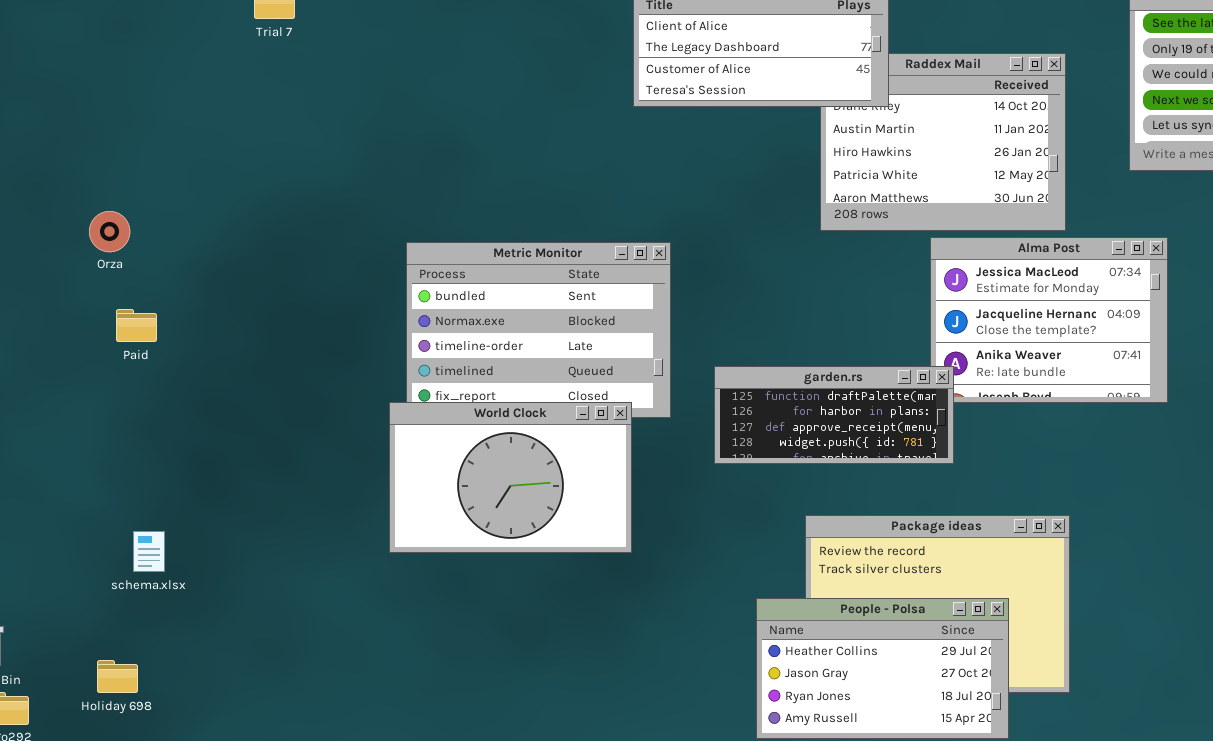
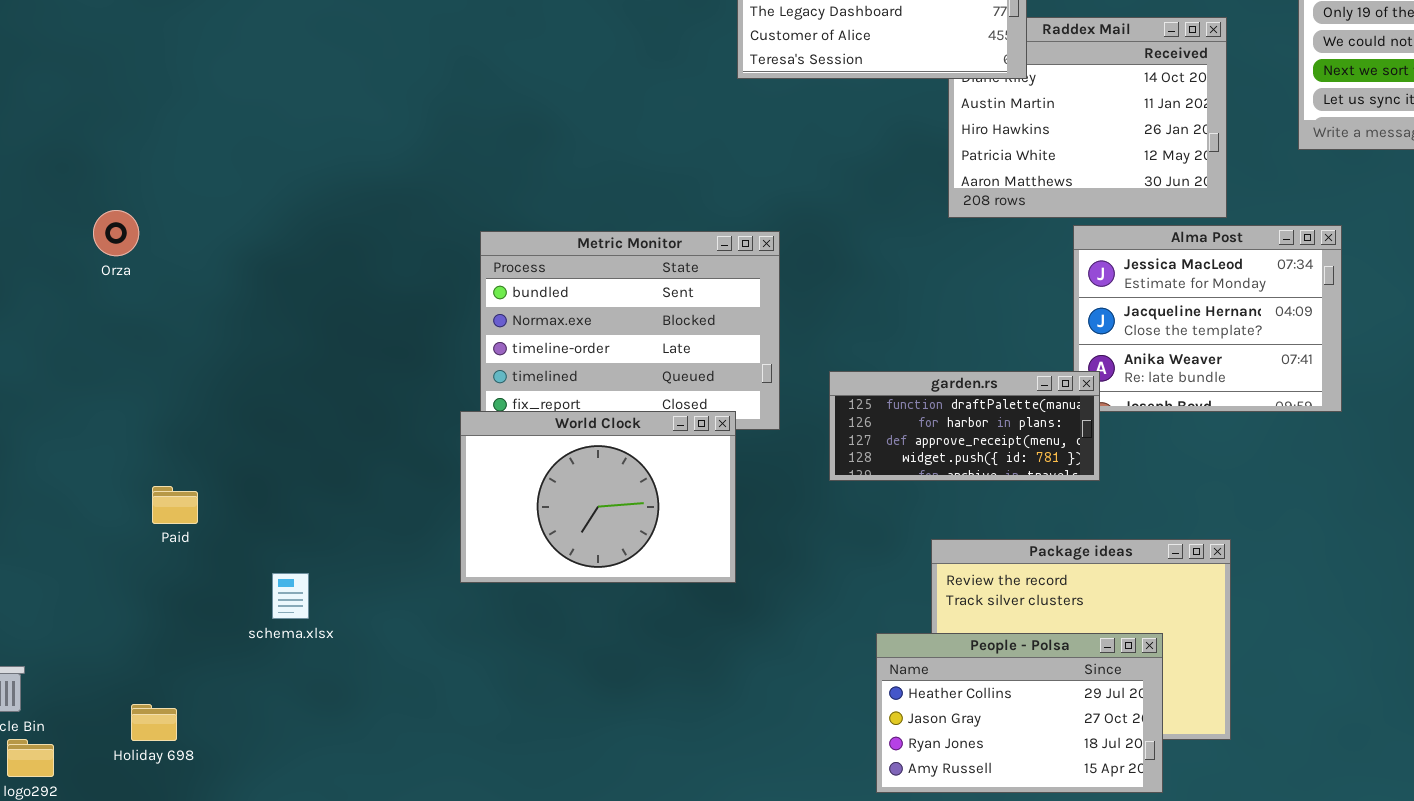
Orza: [89,211,130,252] -> [93,210,139,256], moved
Paid: [116,309,157,342] -> [152,486,198,524], moved
schema.xlsx: [133,531,165,572] -> [272,573,309,619], moved

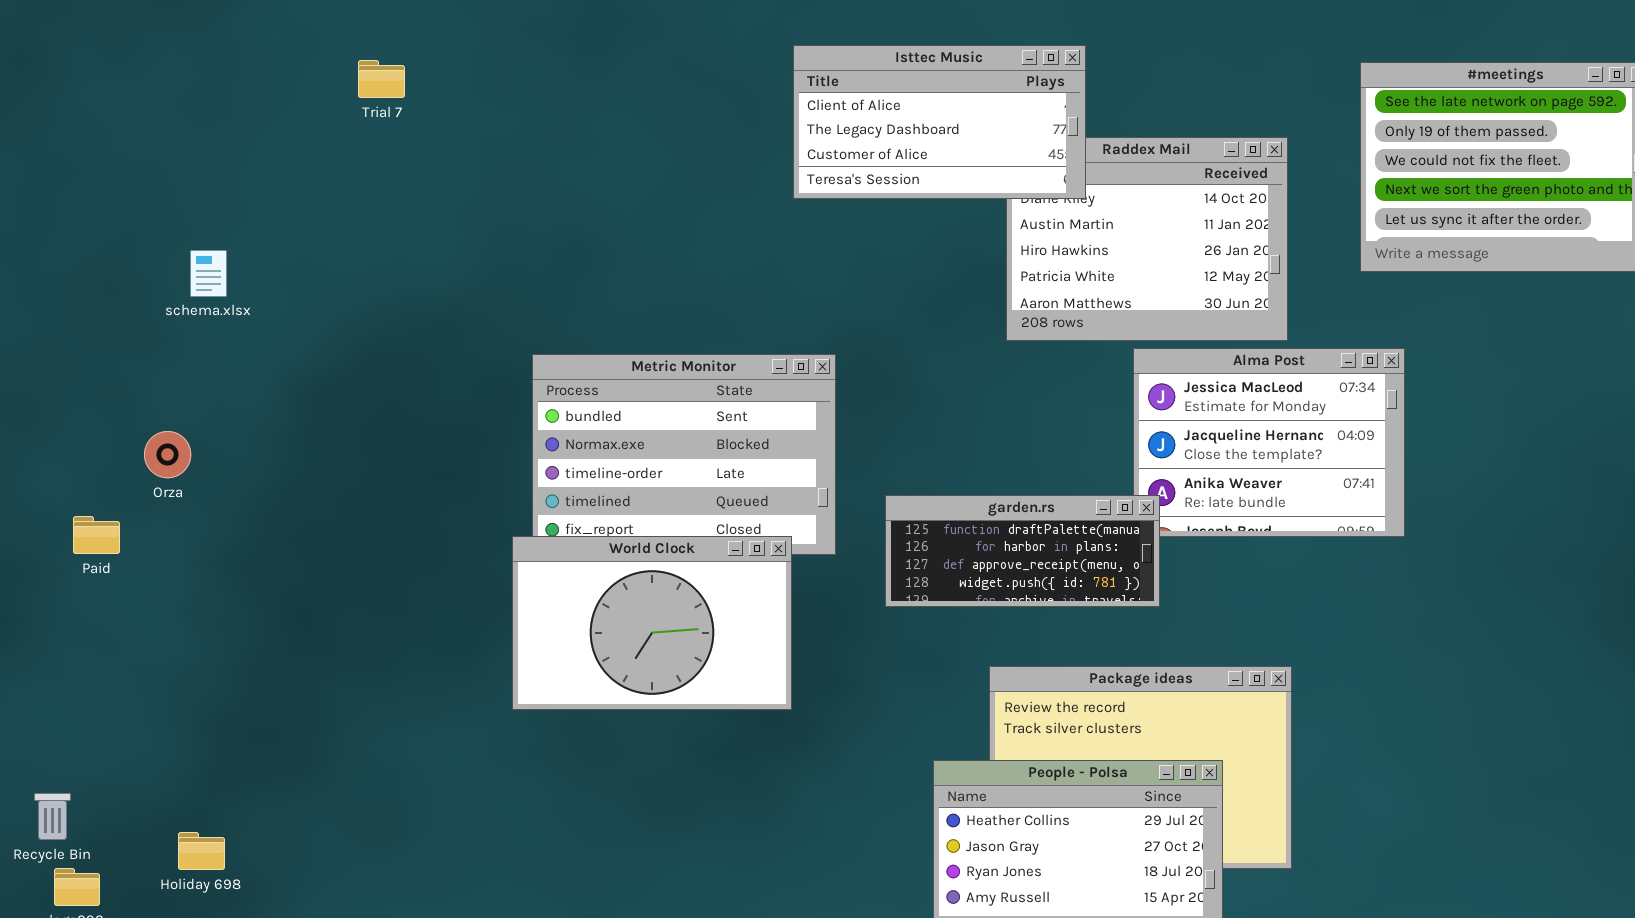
Orza: [93,210,139,256] -> [144,431,191,478], moved
Paid: [152,486,198,524] -> [73,516,120,554], moved
schema.xlsx: [272,573,309,619] -> [190,250,227,297], moved

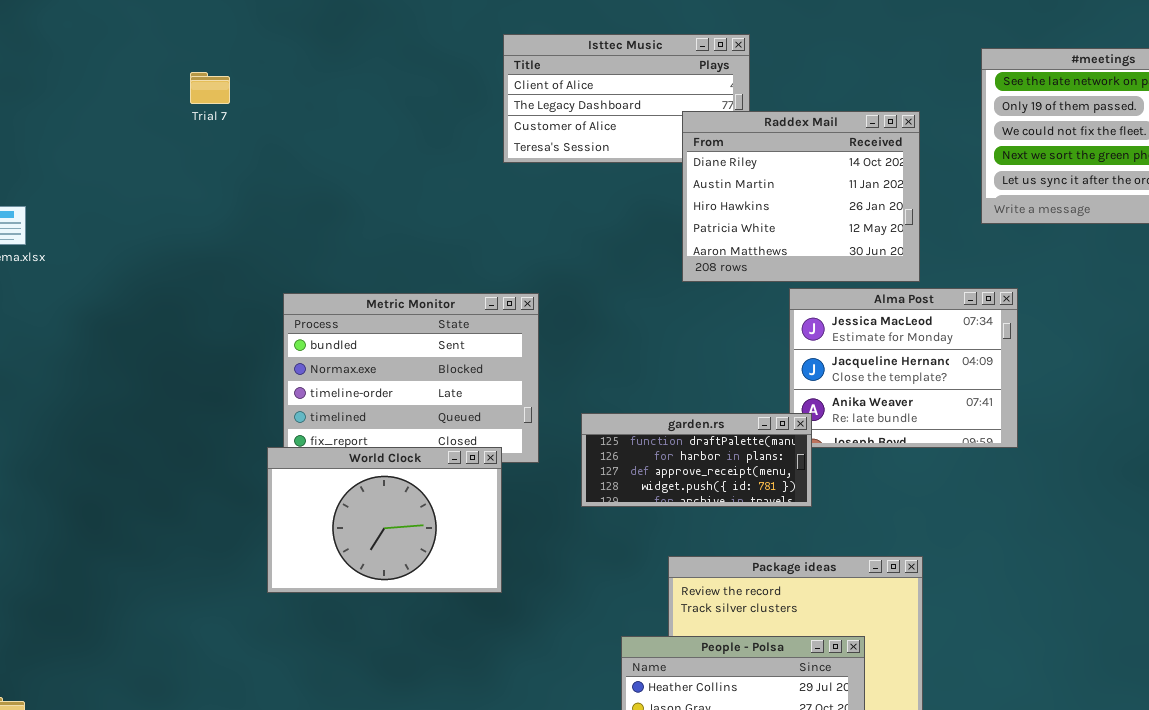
Trial 7: [358,60,405,98] -> [190,72,230,104], moved
Raddex Mail: [1006,137,1288,341] -> [682,111,920,282], raised

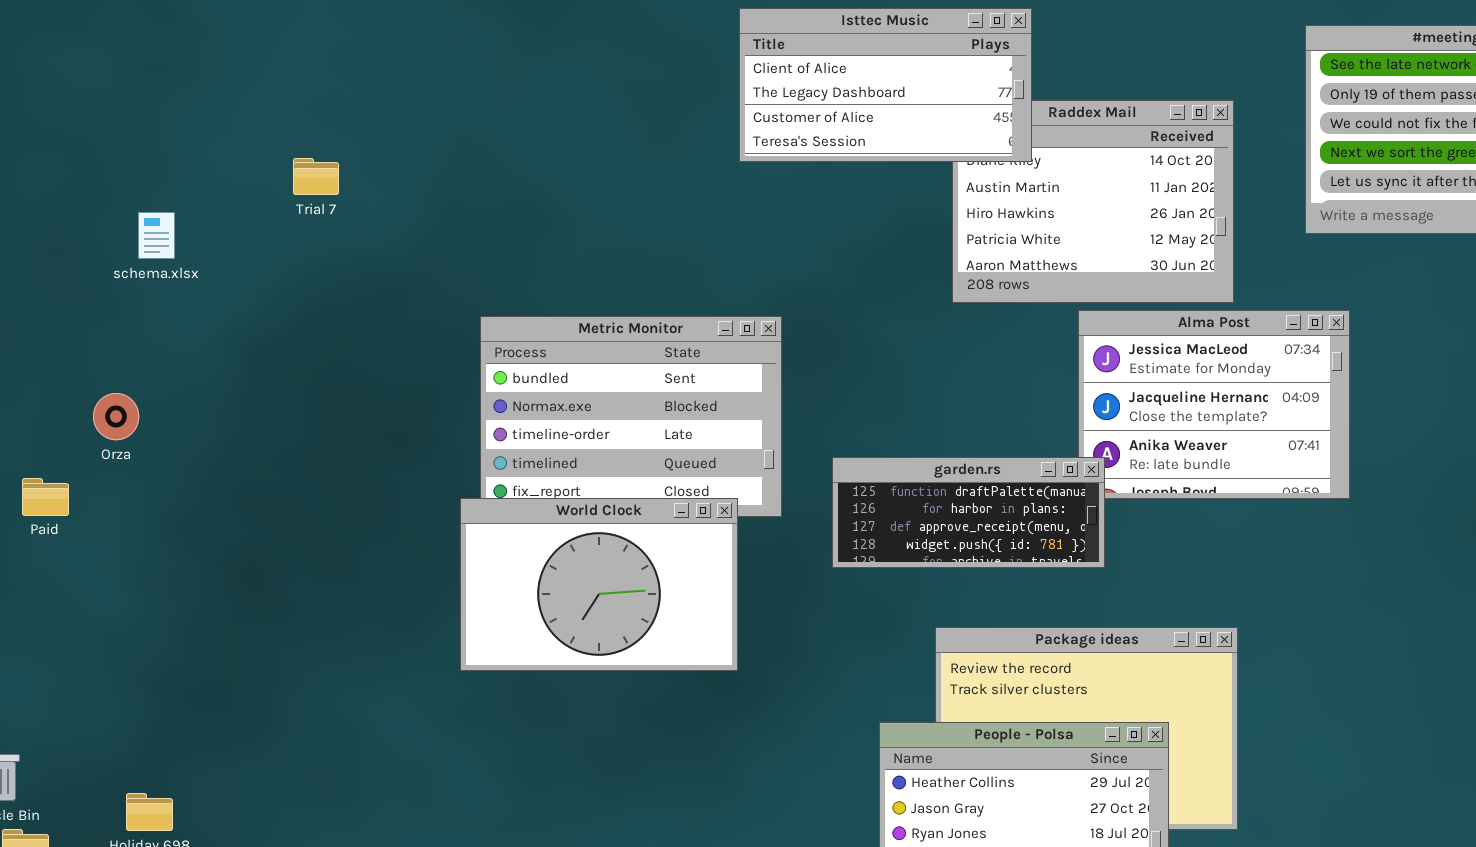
Isttec Music: [503,34,750,163] -> [739,8,1032,162], raised
Trial 7: [190,72,230,104] -> [293,158,339,195], moved

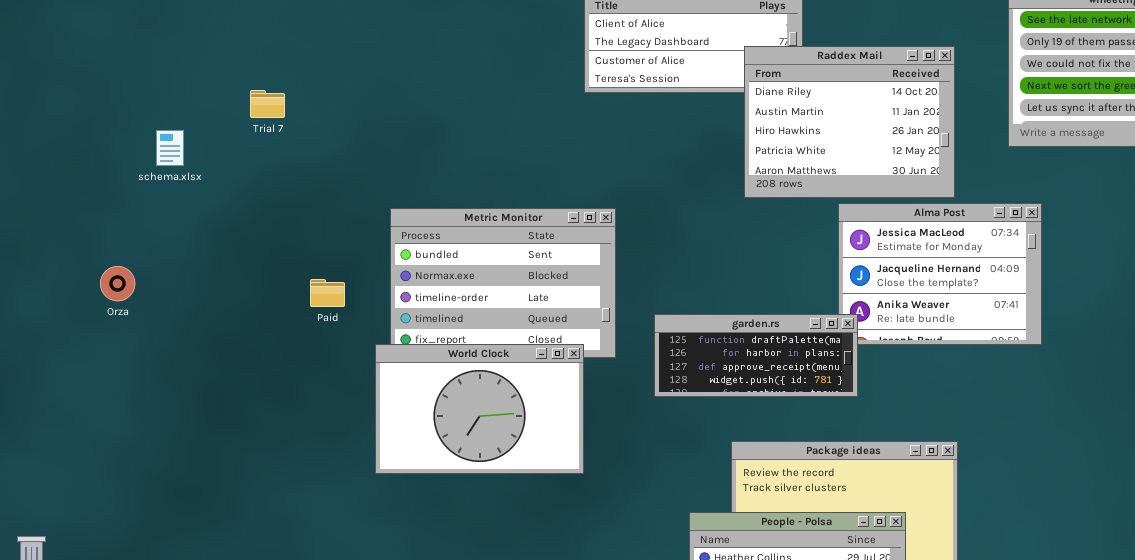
Raddex Mail: [952,100,1234,303] -> [744,46,955,198], raised
schema.xlsx: [138,212,175,259] -> [156,130,184,166], moved
Paid: [22,478,69,516] -> [310,279,345,307], moved

